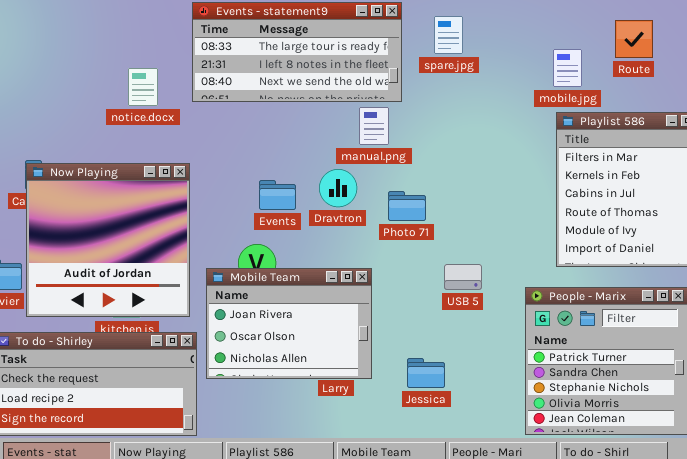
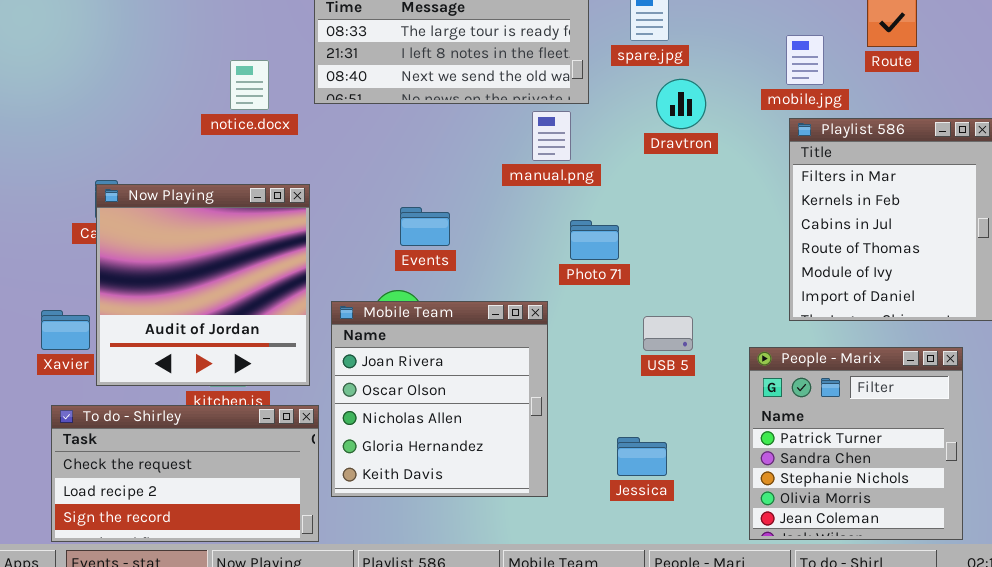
Dravtron: [319,169,357,207] -> [656,79,706,129], moved
Mobile Team: [206,268,372,379] -> [331,301,548,497], moved, resized
Jessica: [407,358,445,388] -> [617,437,667,476], moved

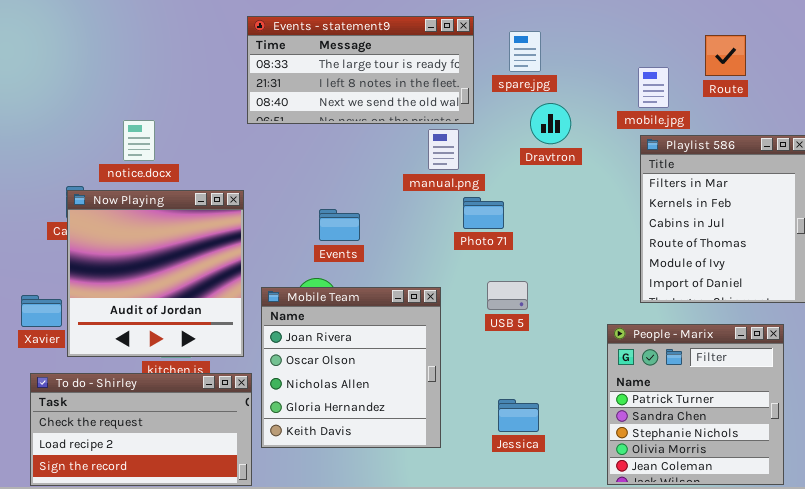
notice.docx: [230,60,269,110] -> [123,120,155,161], moved
Photo 71: [570,220,619,260] -> [463,197,504,229], moved
USB 5: [643,316,693,351] -> [487,281,528,310], moved

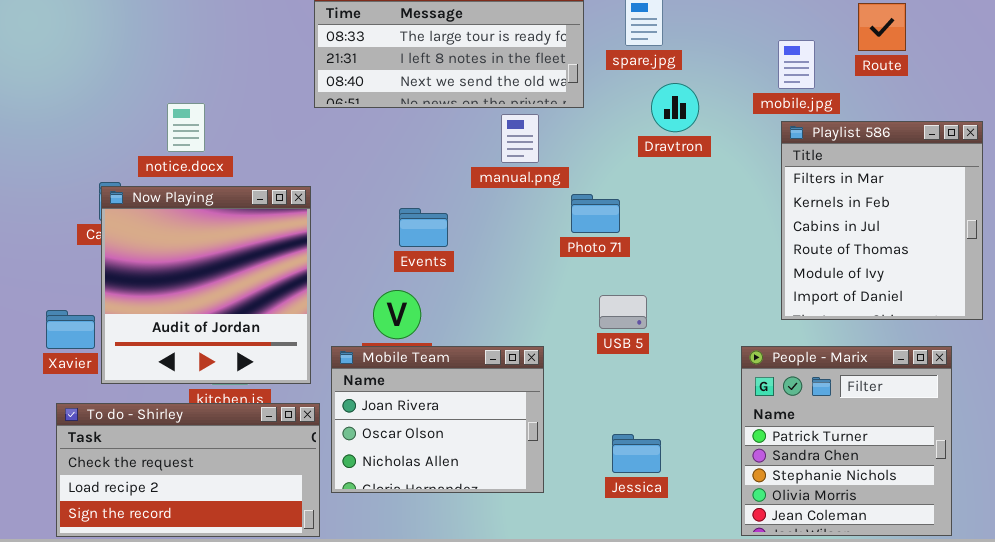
manual.png: [428,129,459,170] -> [501,114,539,163], moved
Mobile Team: [261,287,441,448] -> [331,346,544,493], resized

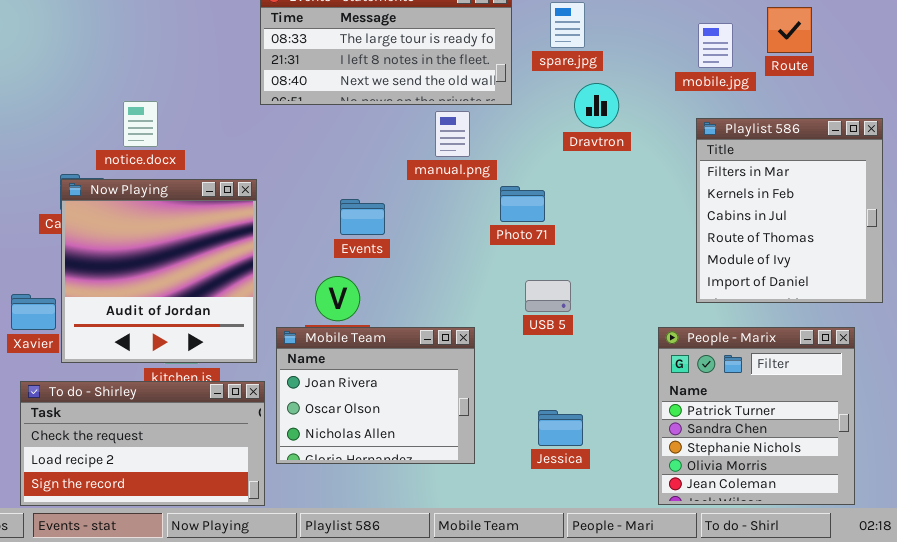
mobile.jpg: [778,40,815,89] -> [698,23,733,68], moved

